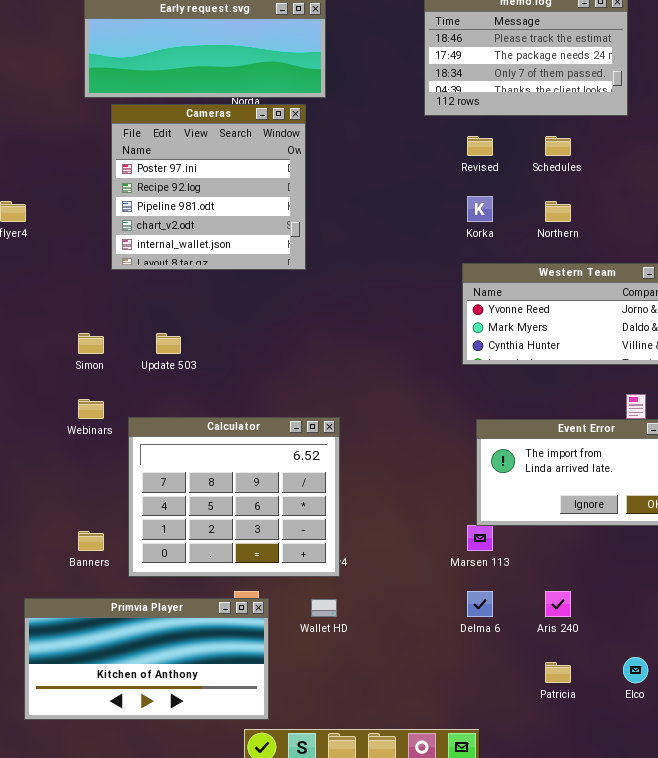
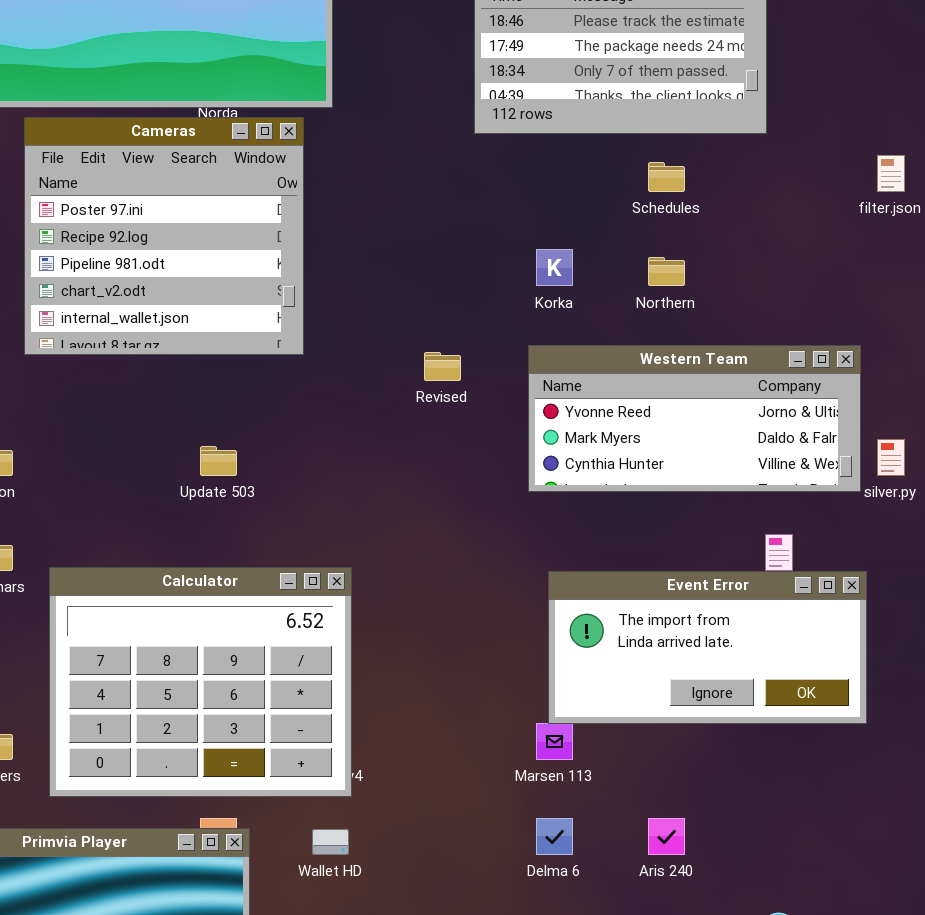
Revised: [467,136,493,156] -> [424,352,461,381], moved
Update 503: [156,333,181,354] -> [200,446,237,476], moved

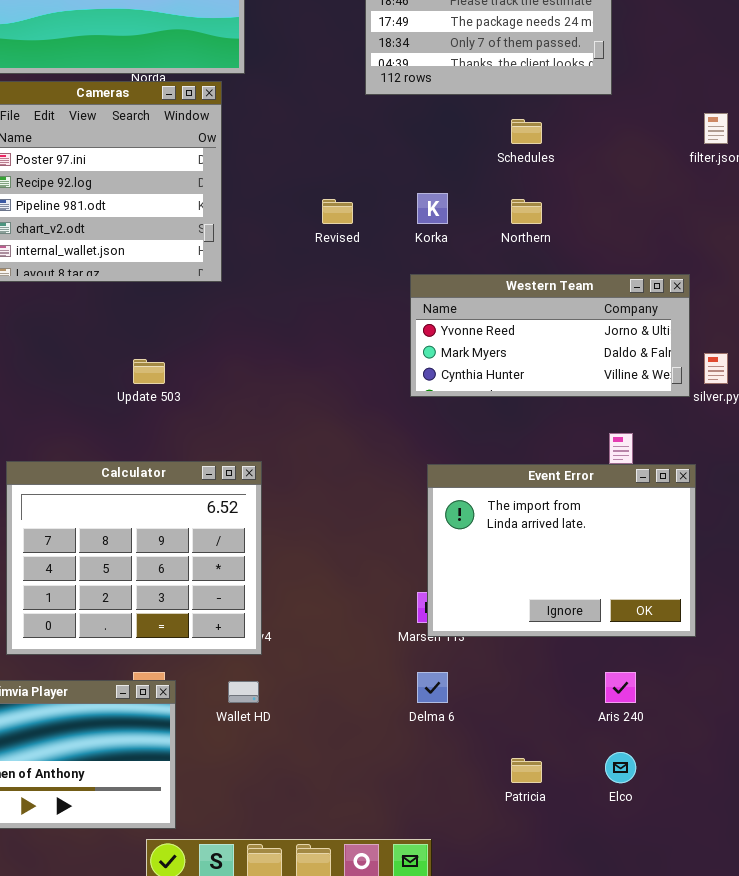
Revised: [424,352,461,381] -> [322,199,353,224], moved
Event Error: [548,571,867,724] -> [427,464,696,637], resized
Aris 240: [648,818,685,855] -> [605,672,636,703], moved

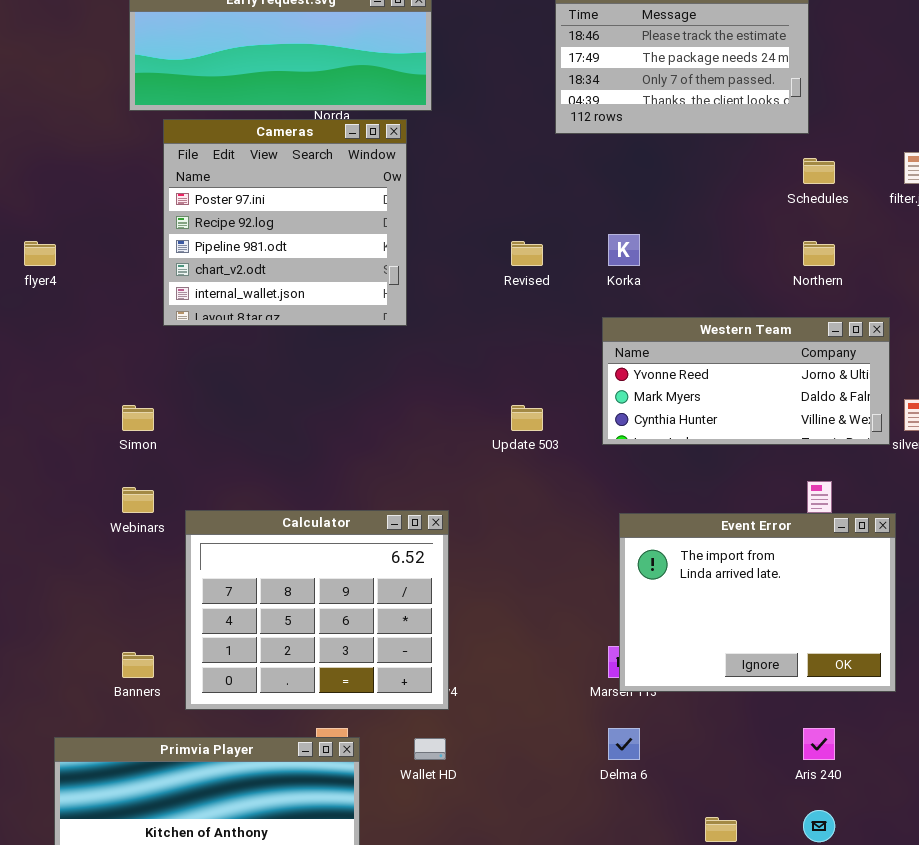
Schedules: [511,119,542,144] -> [803,158,835,184], moved
Northern: [511,199,542,224] -> [803,241,835,266], moved
Update 503: [133,359,165,384] -> [511,405,543,431], moved

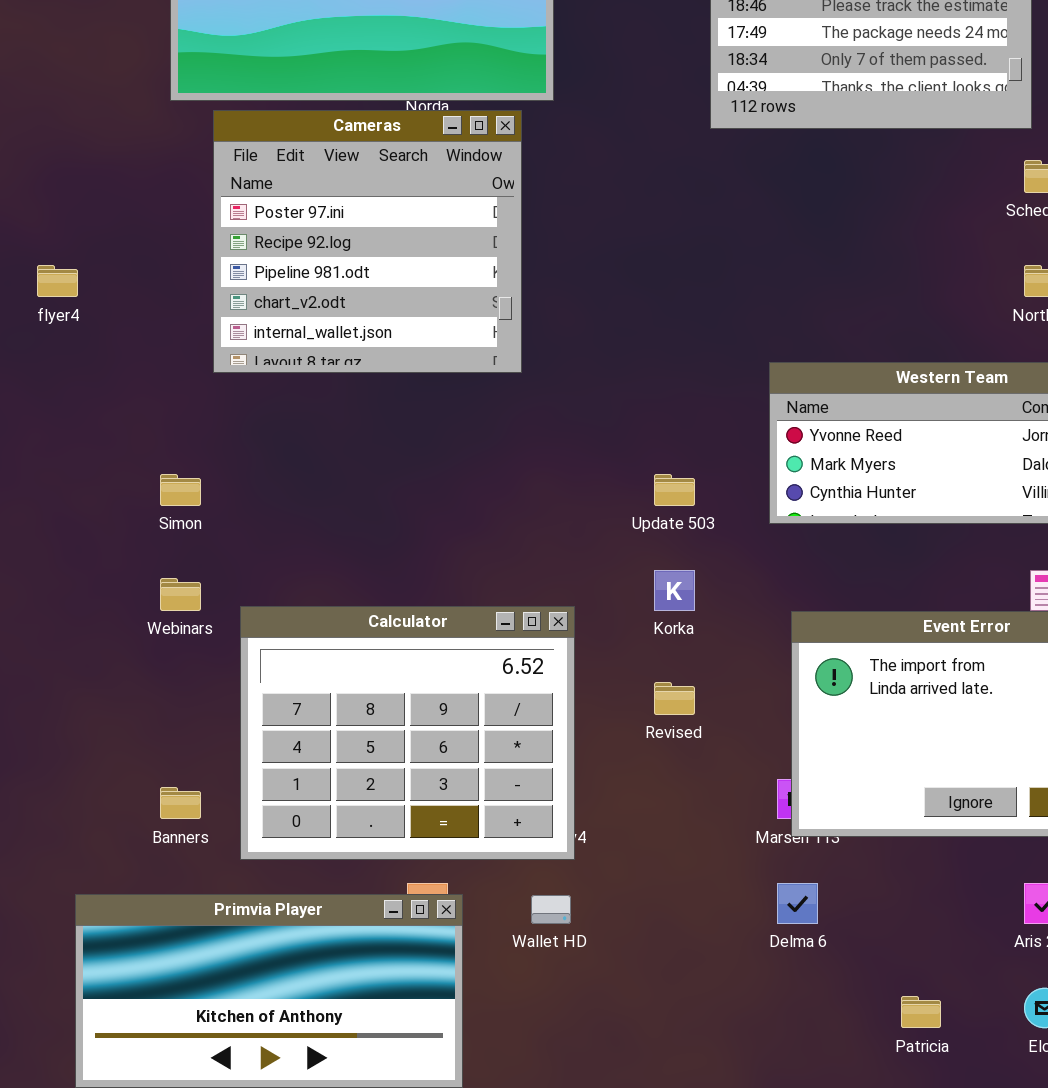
Korka: [608,234,640,266] -> [654,570,695,611], moved
Revised: [511,241,543,266] -> [654,682,695,715], moved

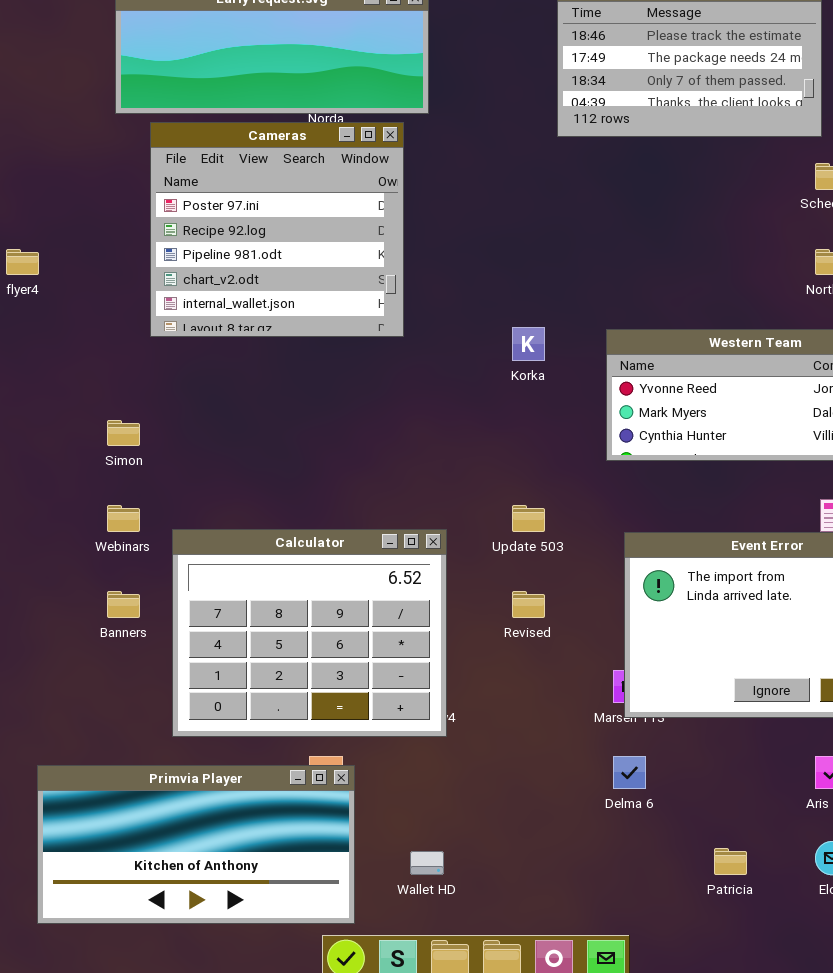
Update 503: [654,474,695,506] -> [512,505,545,532], moved
Korka: [654,570,695,611] -> [512,327,545,361], moved
Banners: [160,787,201,819] -> [107,591,140,618], moved
Wallet HD: [531,895,571,924] -> [410,851,444,875], moved

